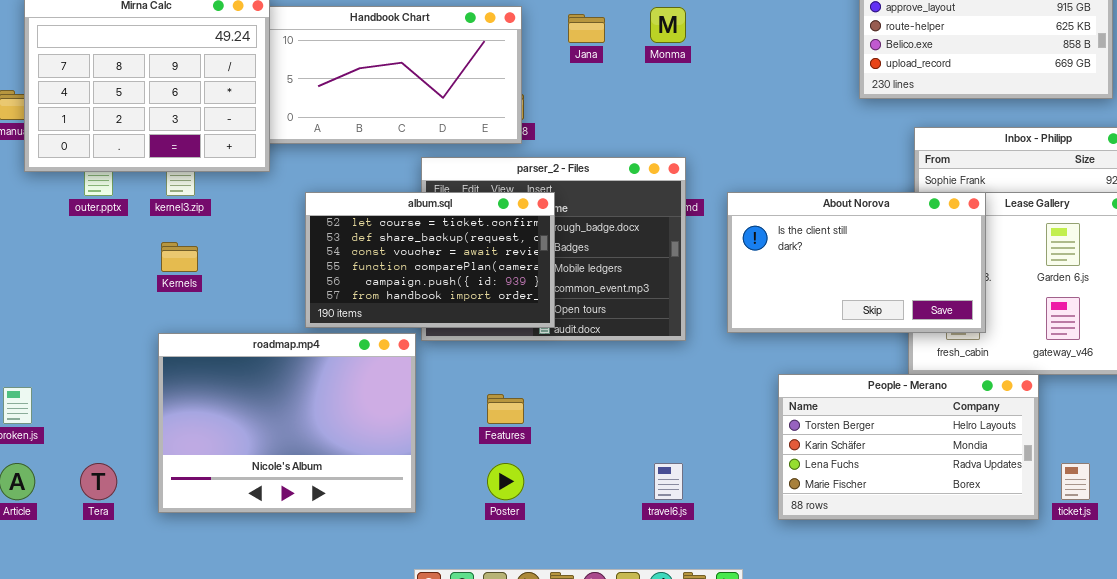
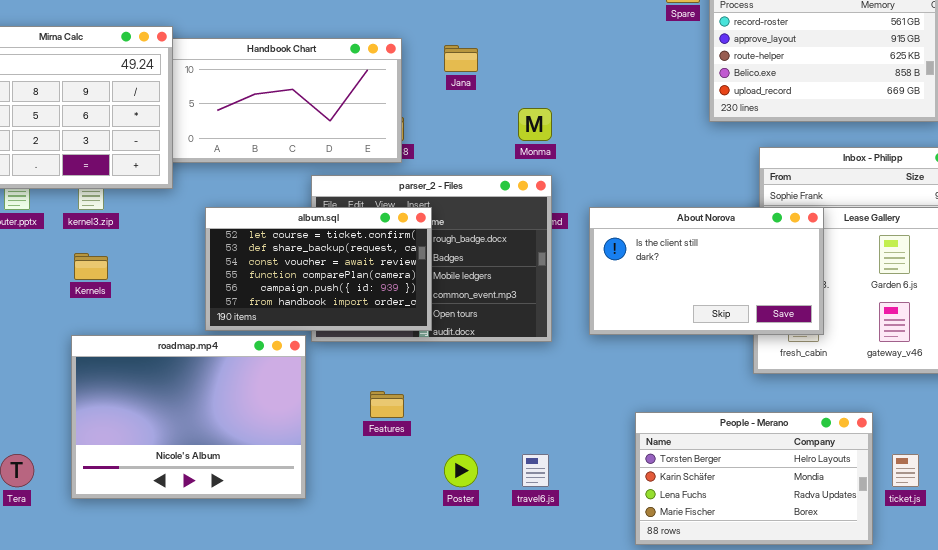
Monma: [650,7,686,43] -> [518,108,552,141], moved
People - Merano: [778,374,1039,520] -> [635,412,873,545], moved
Poster: [487,463,524,500] -> [444,454,478,487], moved

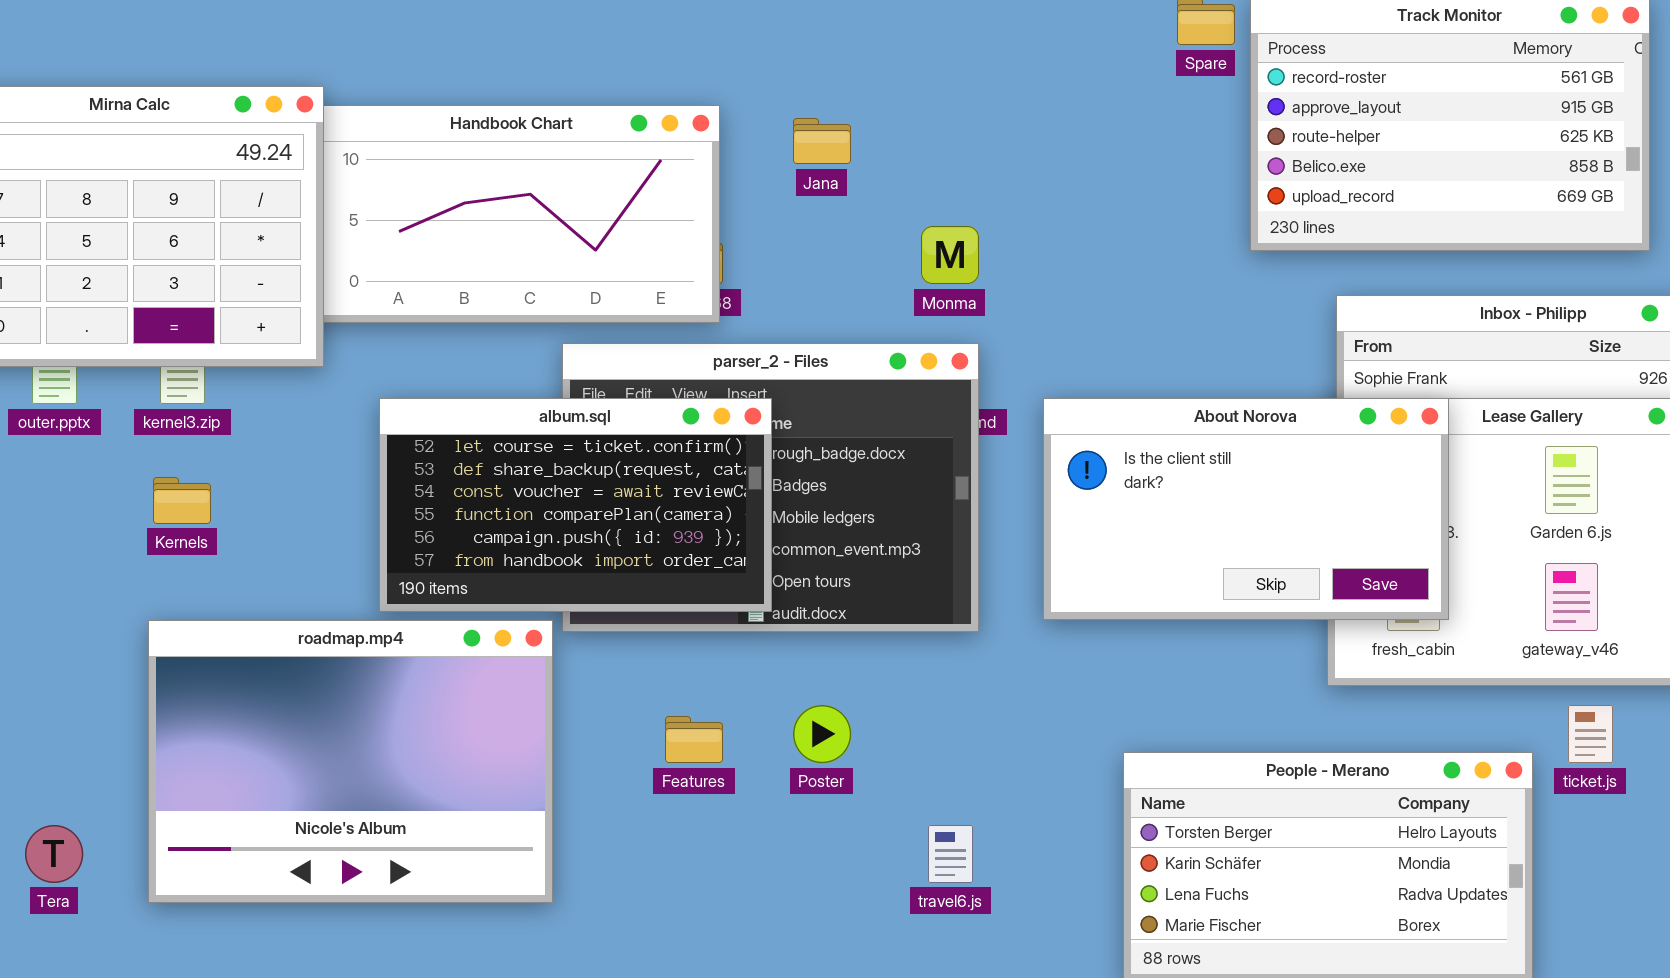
Poster: [444,454,478,487] -> [793,705,851,763], moved
ticket.js: [892,454,919,487] -> [1568,705,1613,763], moved

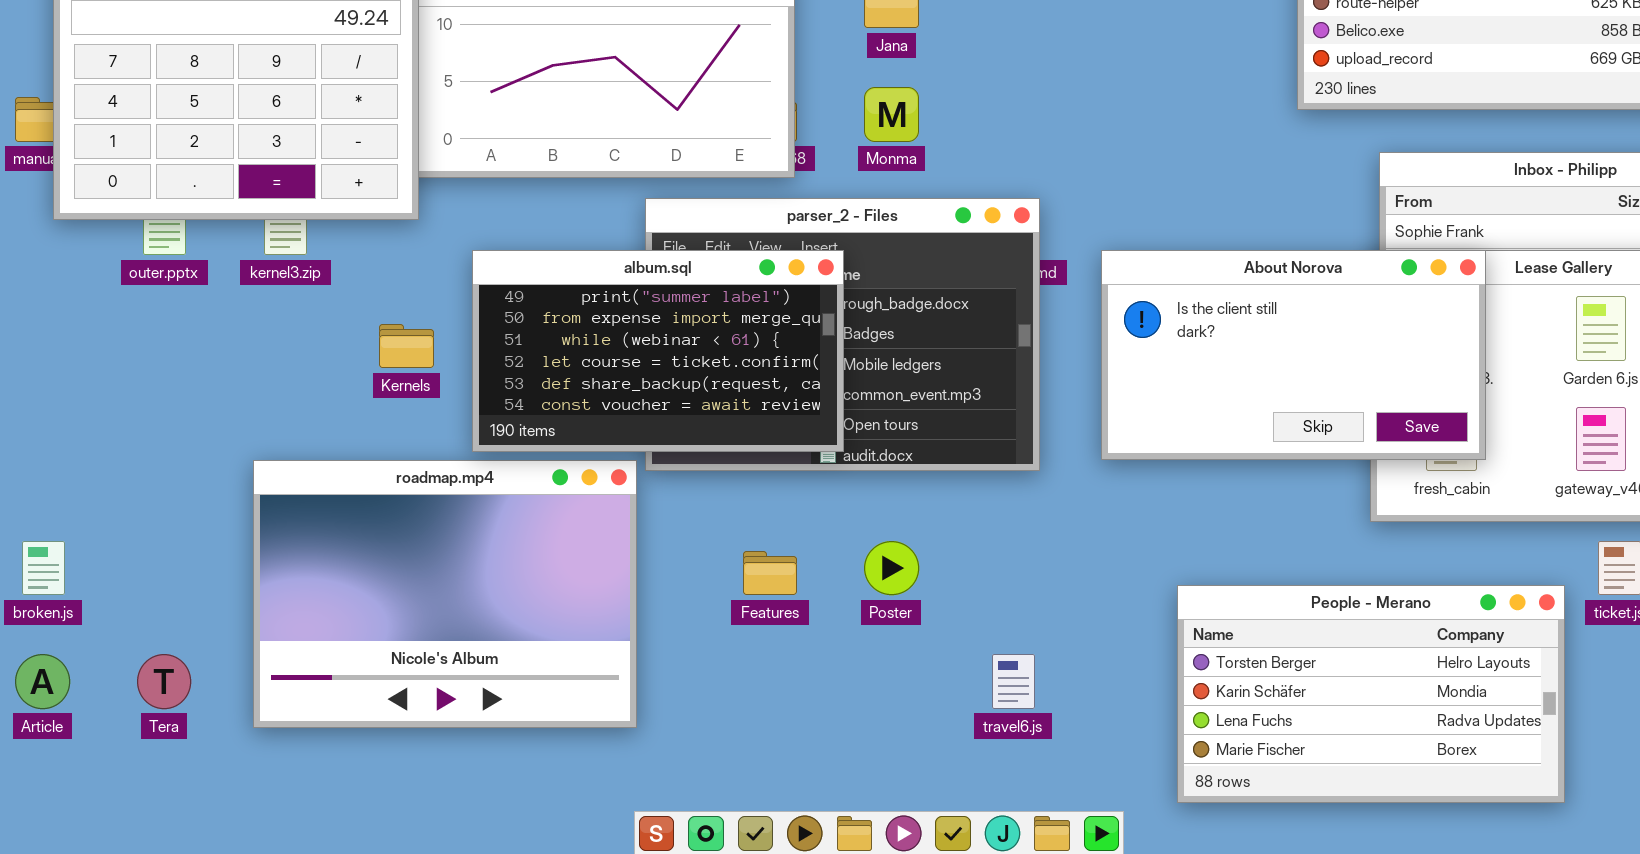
Monma: [921,226,979,284] -> [864,87,919,142], moved
album.sql: [379,398,772,612] -> [472,250,844,452], scrolled up 3 rows
Kernels: [153,477,211,524] -> [379,324,434,368], moved

